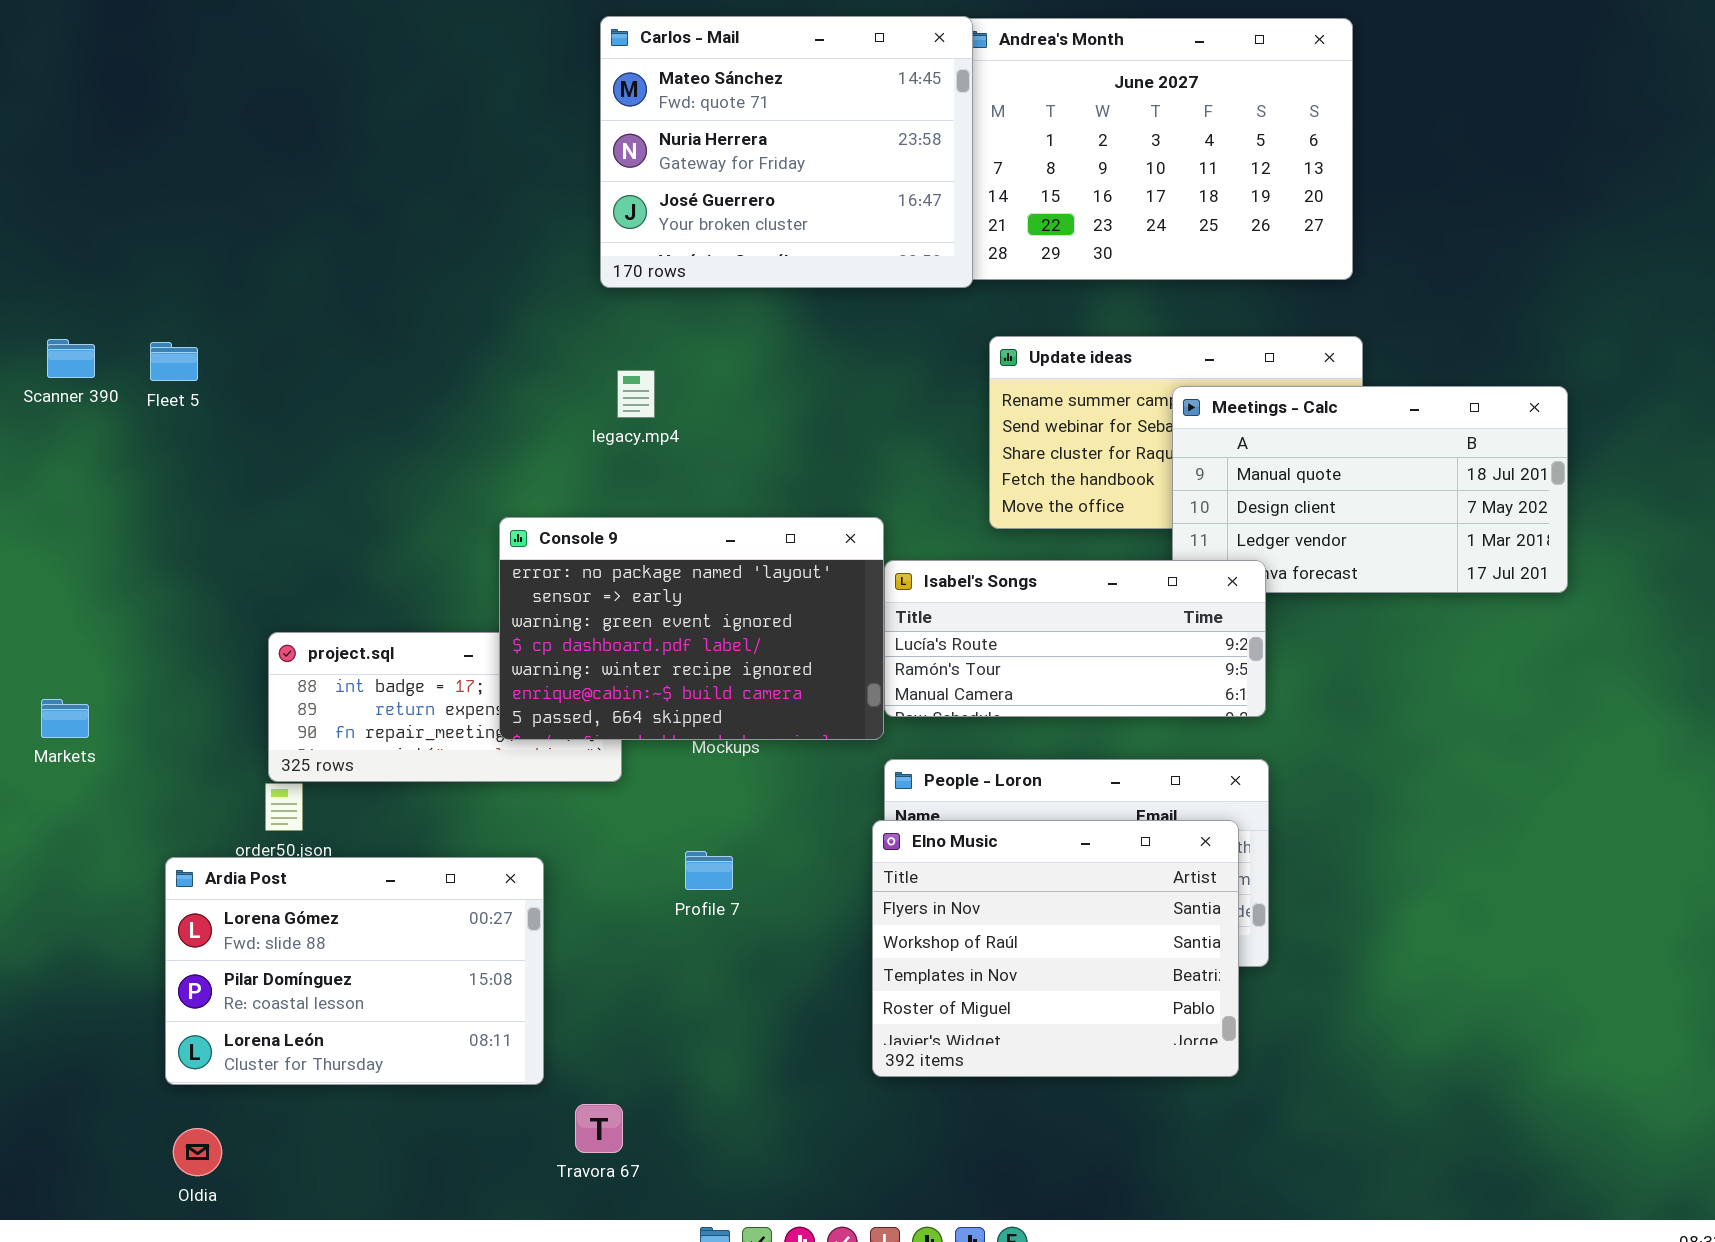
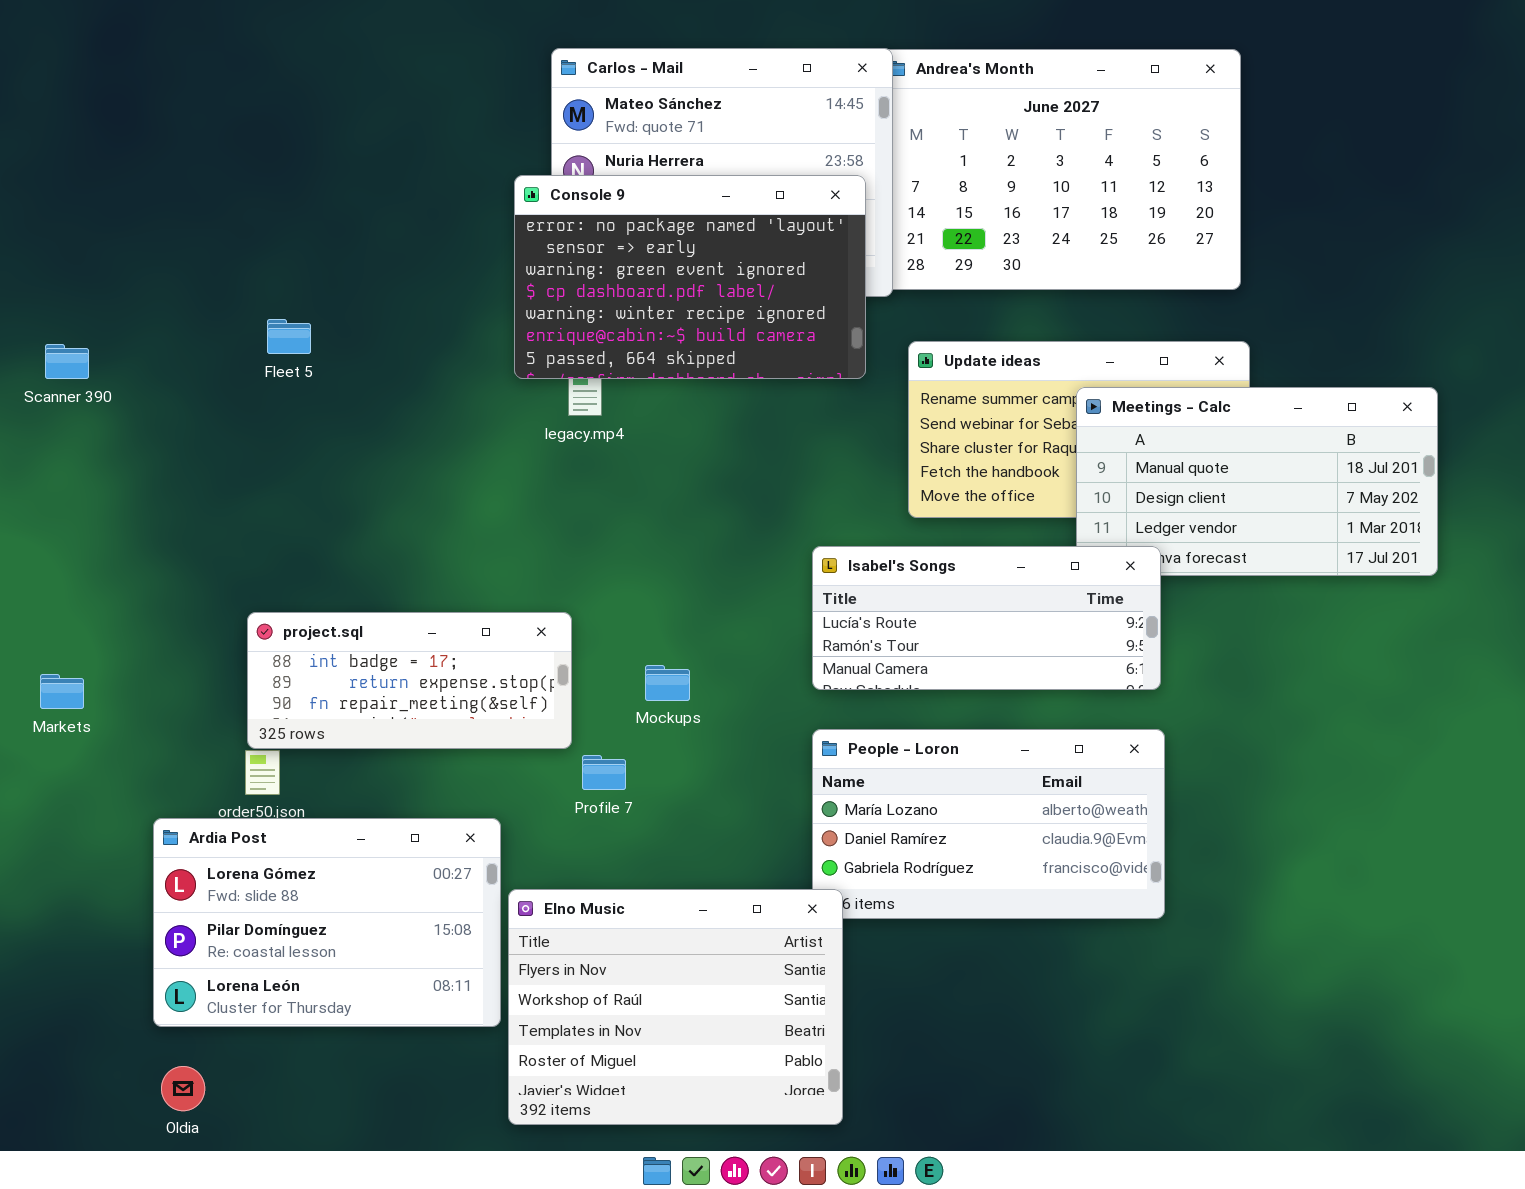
Fleet 5: [150,342,198,381] -> [267,319,311,354], moved
Console 9: [499,517,884,740] -> [514,175,866,379], moved
Elno Music: [872,820,1239,1077] -> [508,889,843,1125], moved
Profile 7: [685,851,733,890] -> [582,755,626,790], moved

